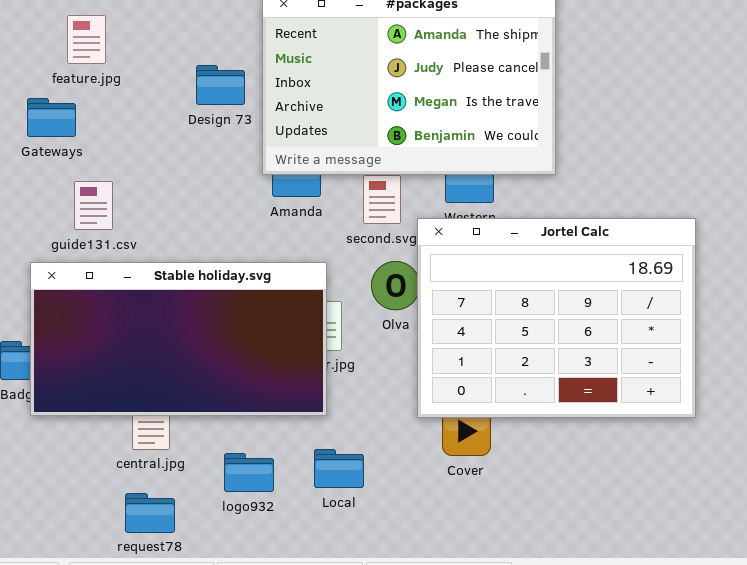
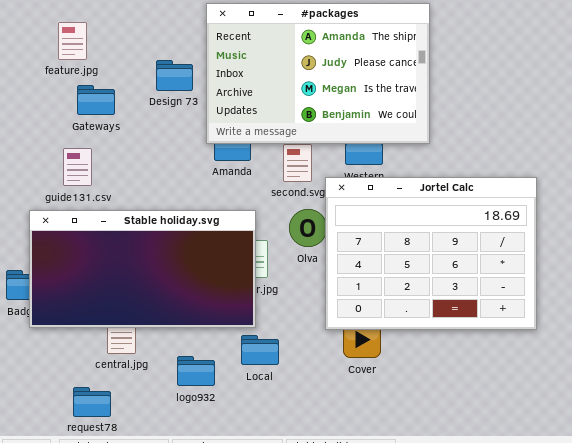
Gateways: [27,98,76,137] -> [77,85,115,115], moved
Local: [314,449,364,488] -> [241,335,279,365], moved
request78: [125,493,175,533] -> [73,387,111,417], moved

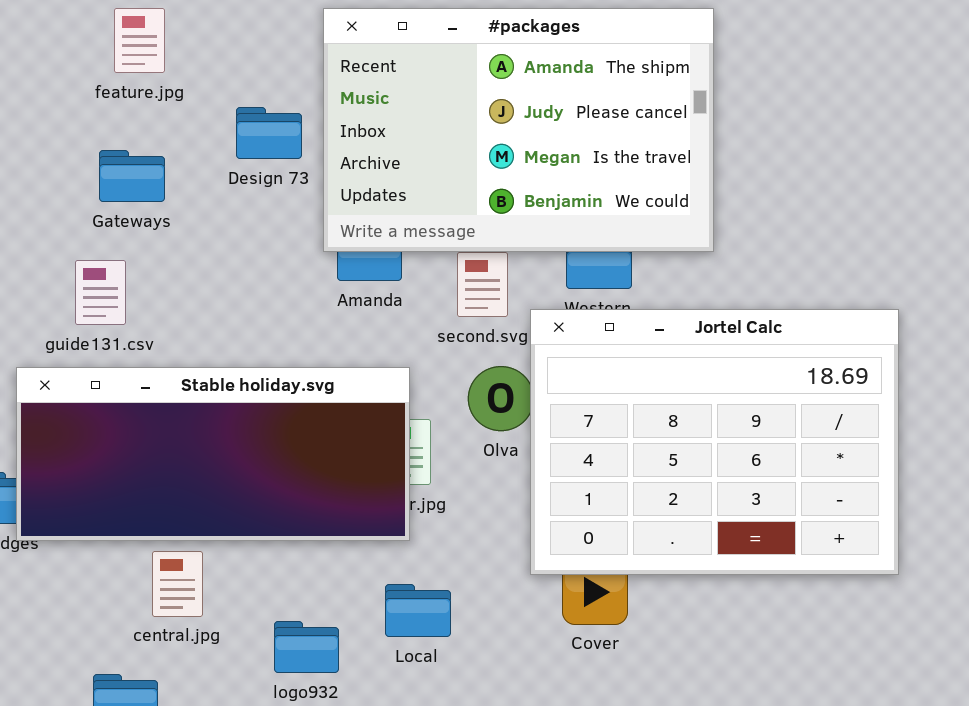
feature.jpg: [58,22,87,60] -> [114,8,165,73], moved
Stable holiday.svg: [29,210,256,328] -> [16,367,410,541], resized

